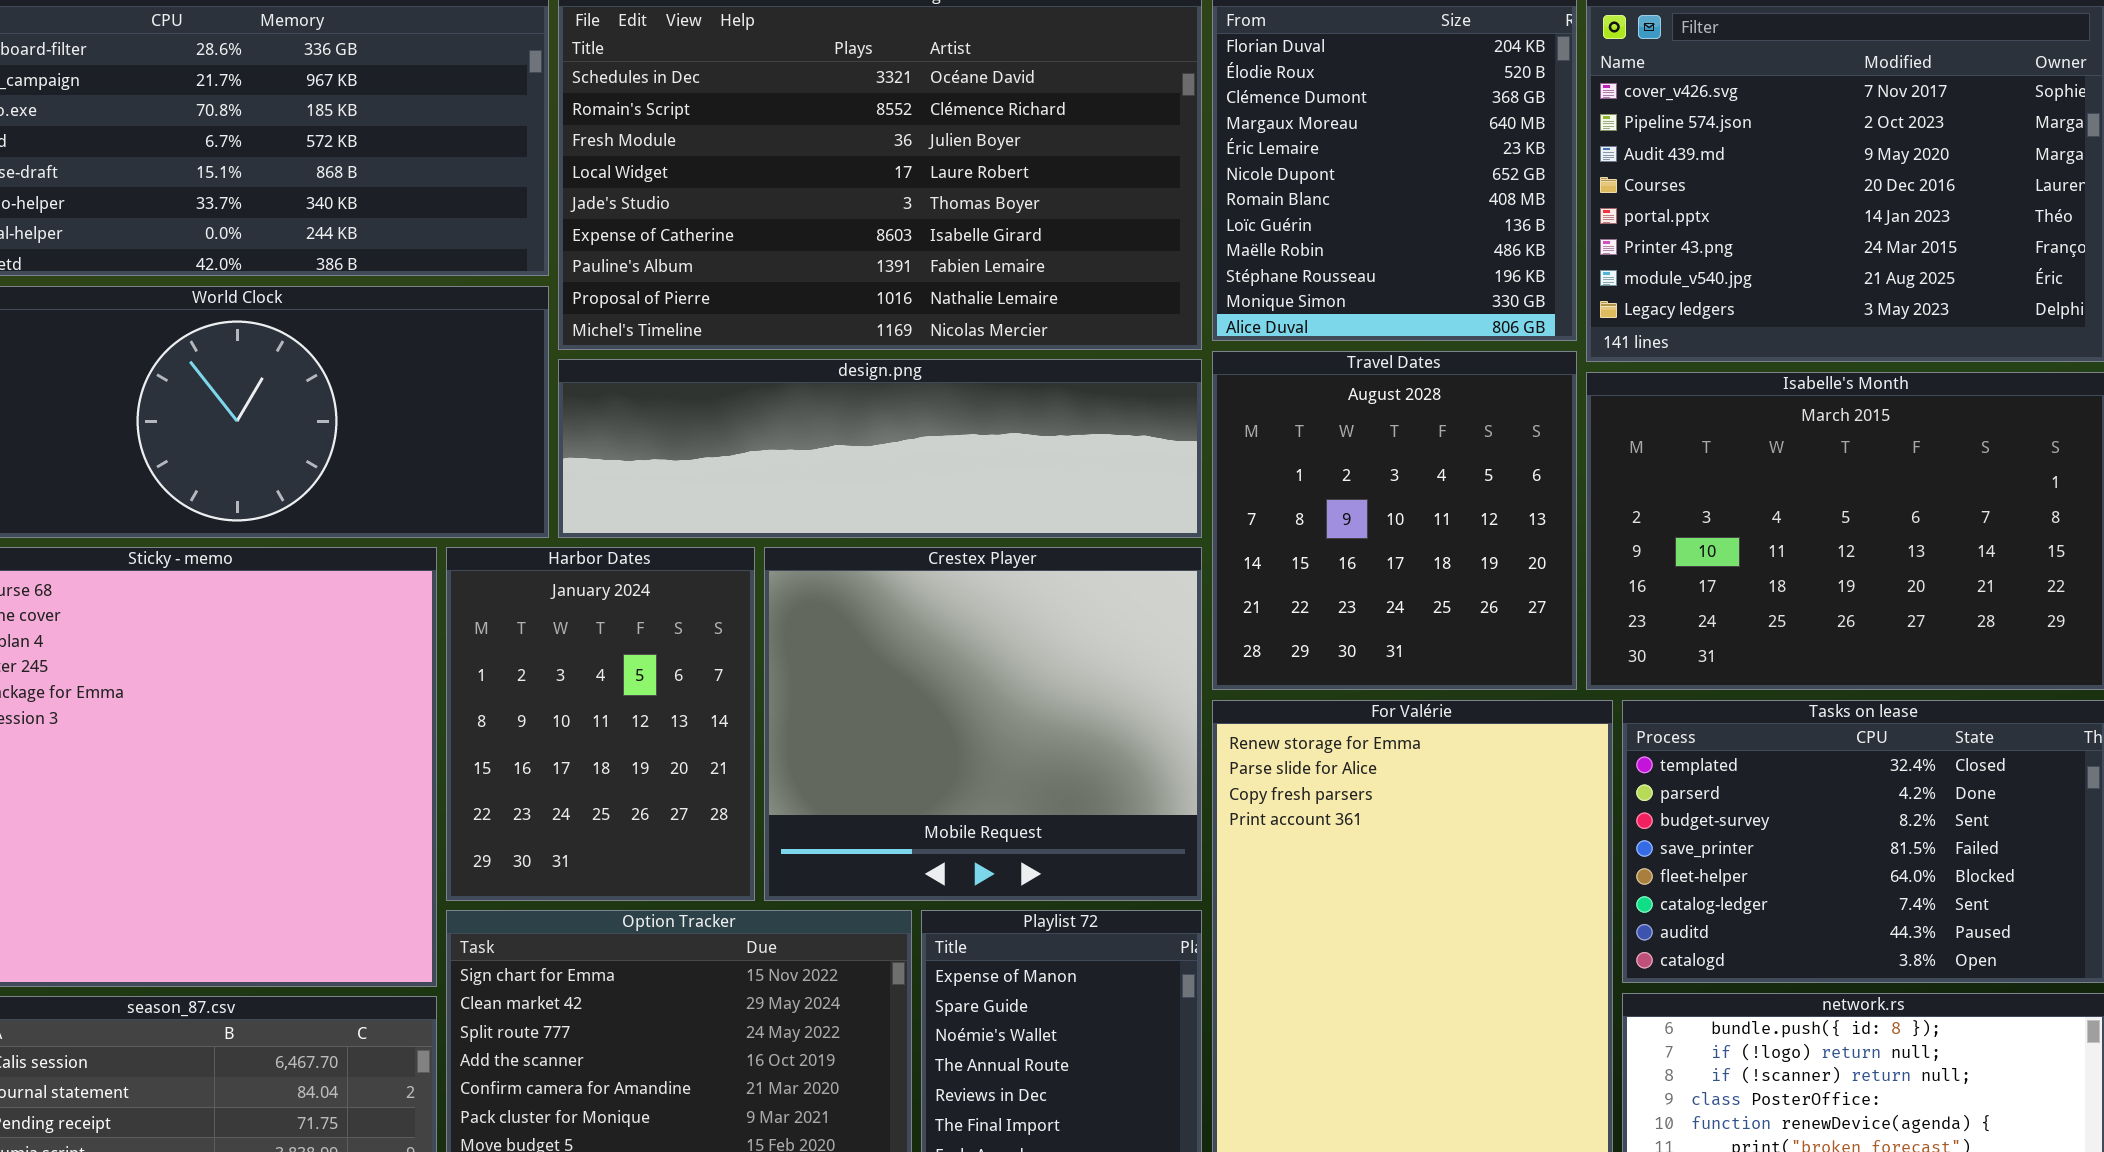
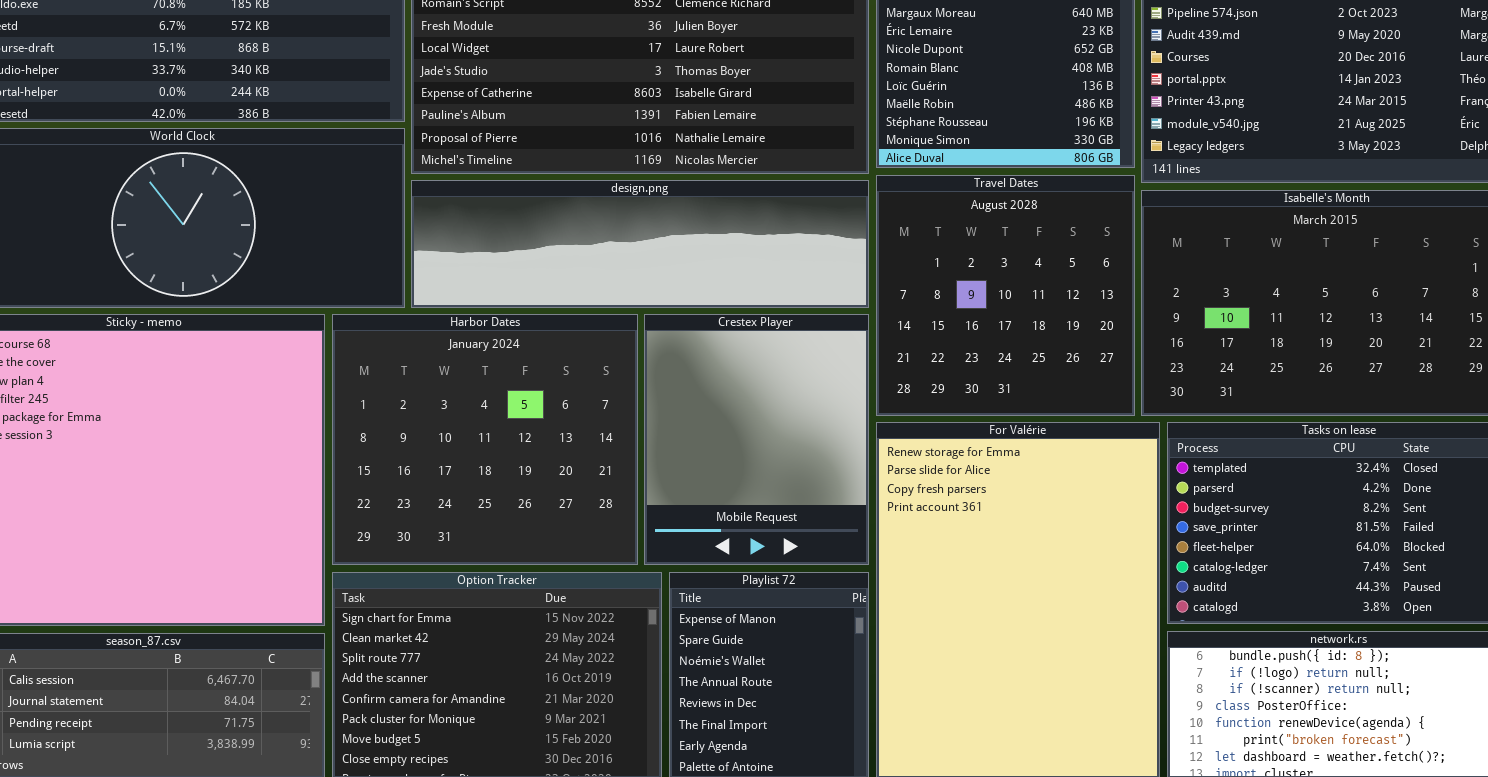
Harbor Dates: [446,547,755,901] -> [332,314,638,565], resized
Crestex Player: [764,547,1202,901] -> [644,314,869,565], resized

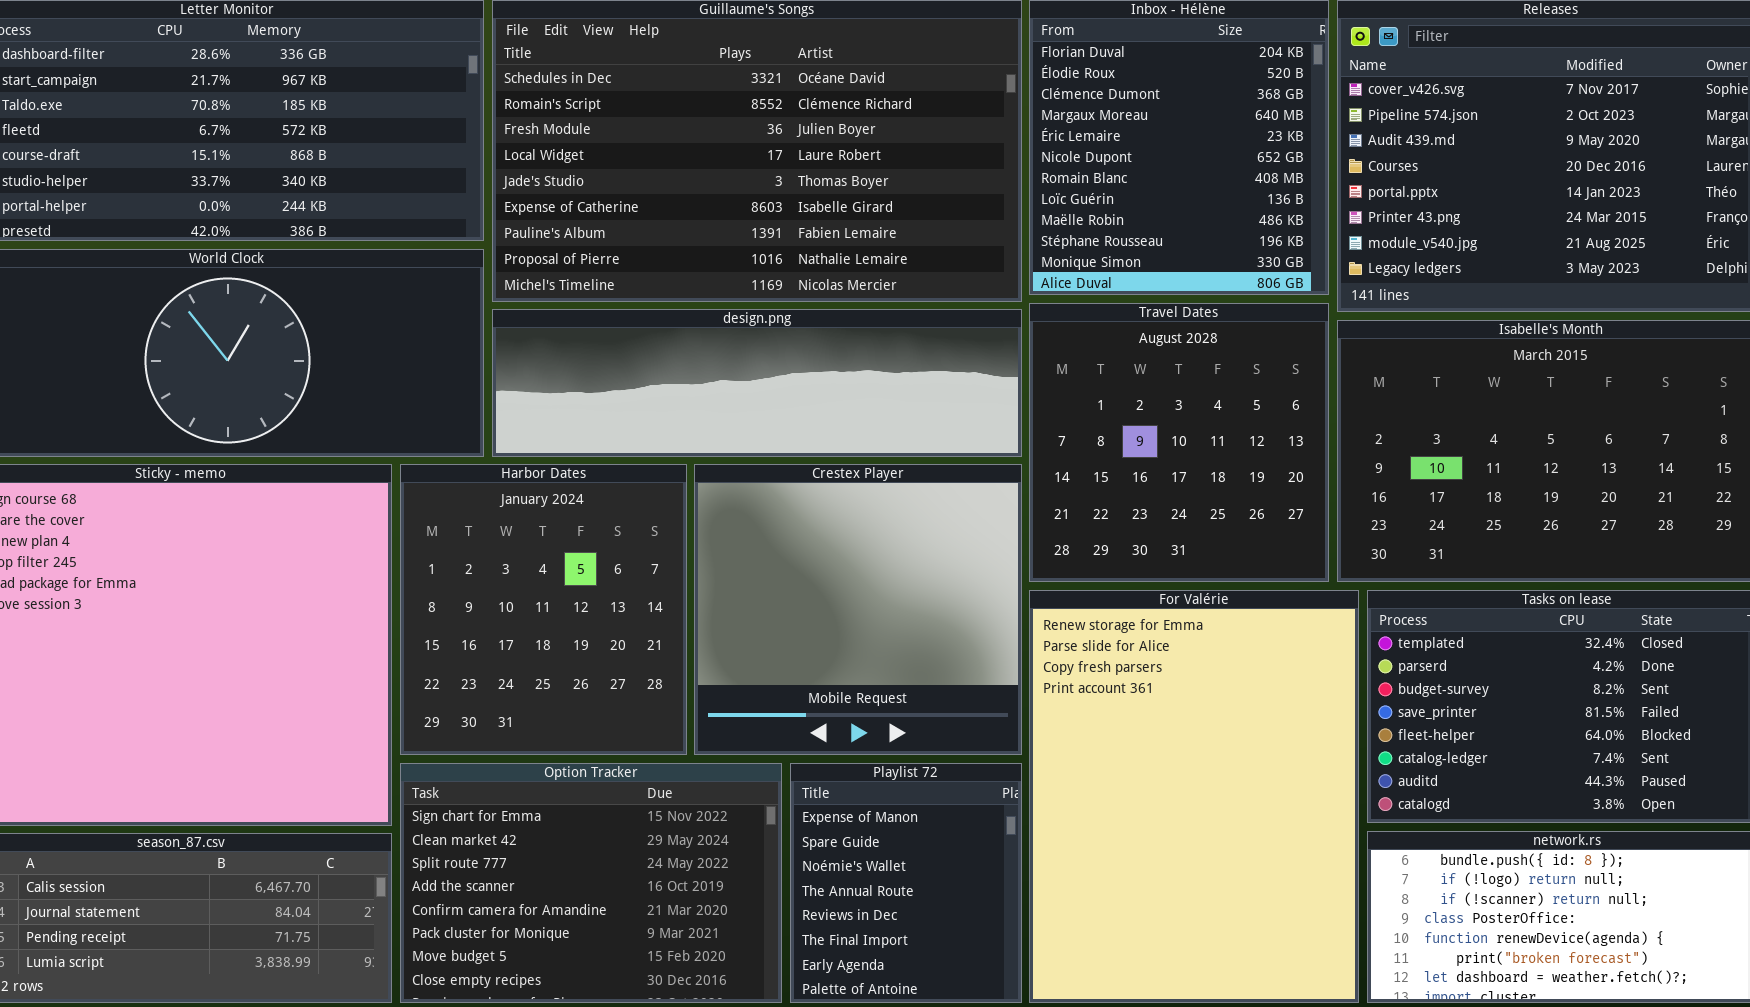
Harbor Dates: [332,314,638,565] -> [400,464,687,755], resized
Crestex Player: [644,314,869,565] -> [694,464,1022,755], resized

